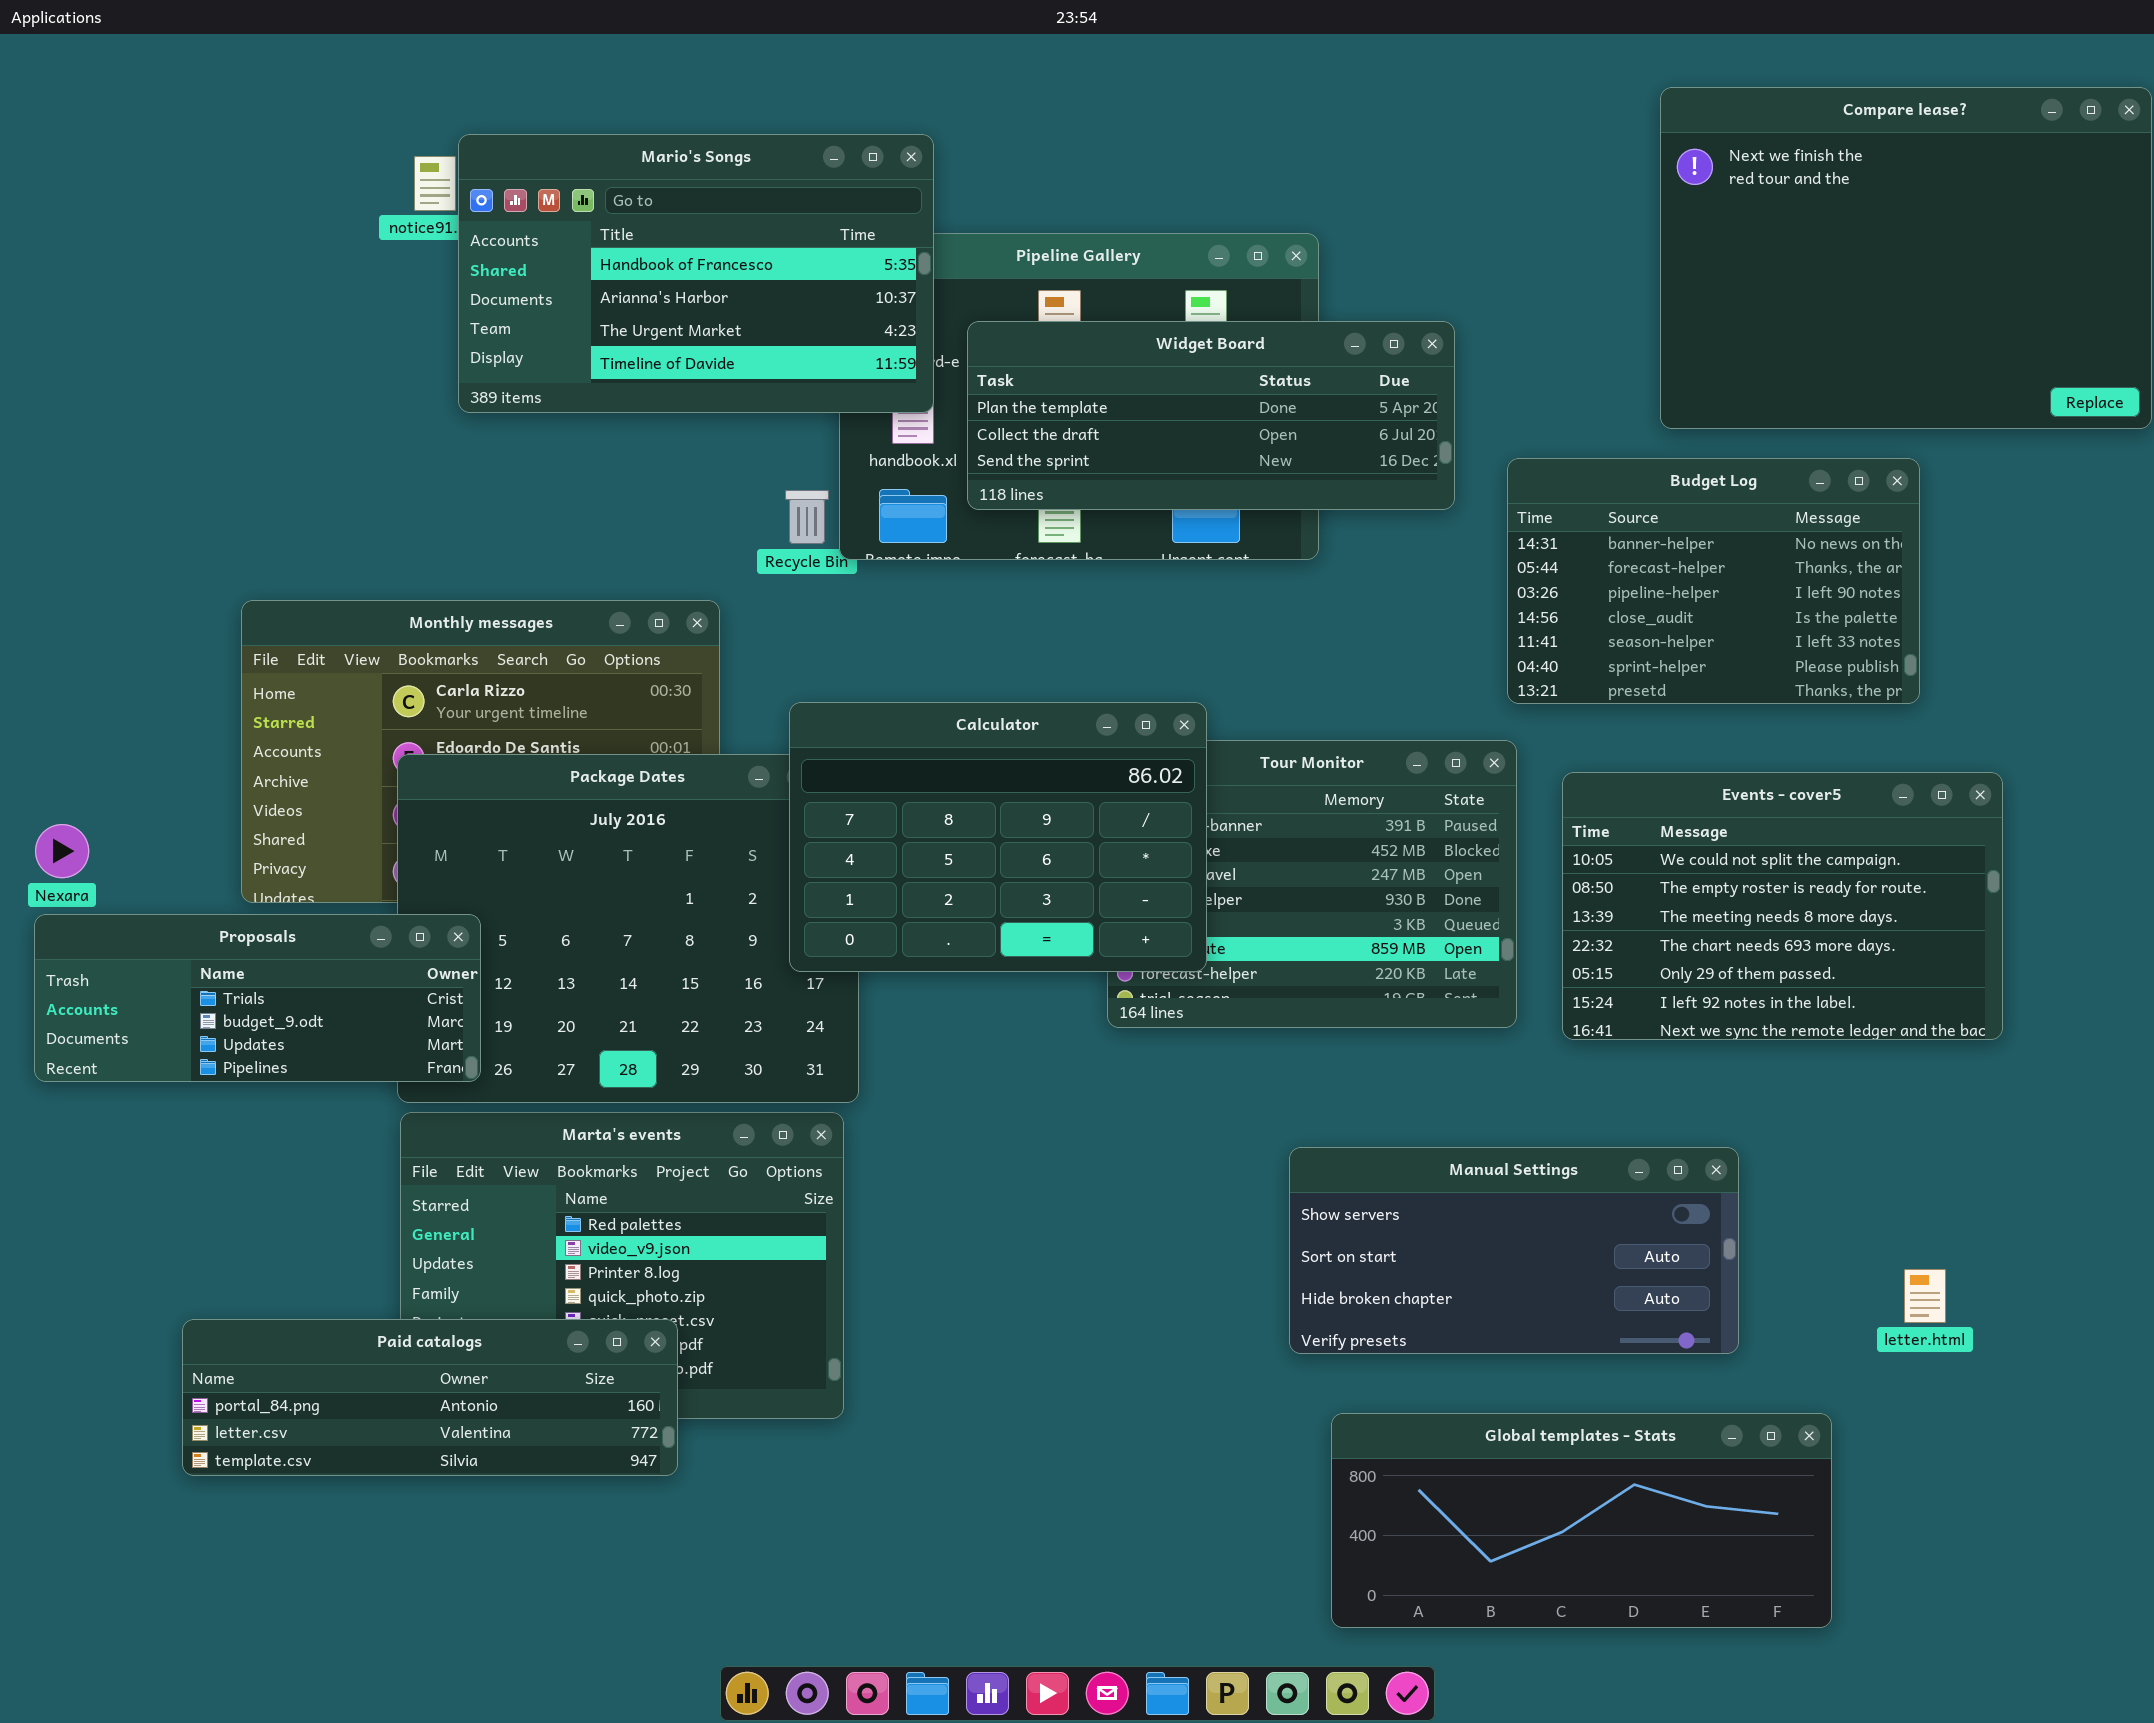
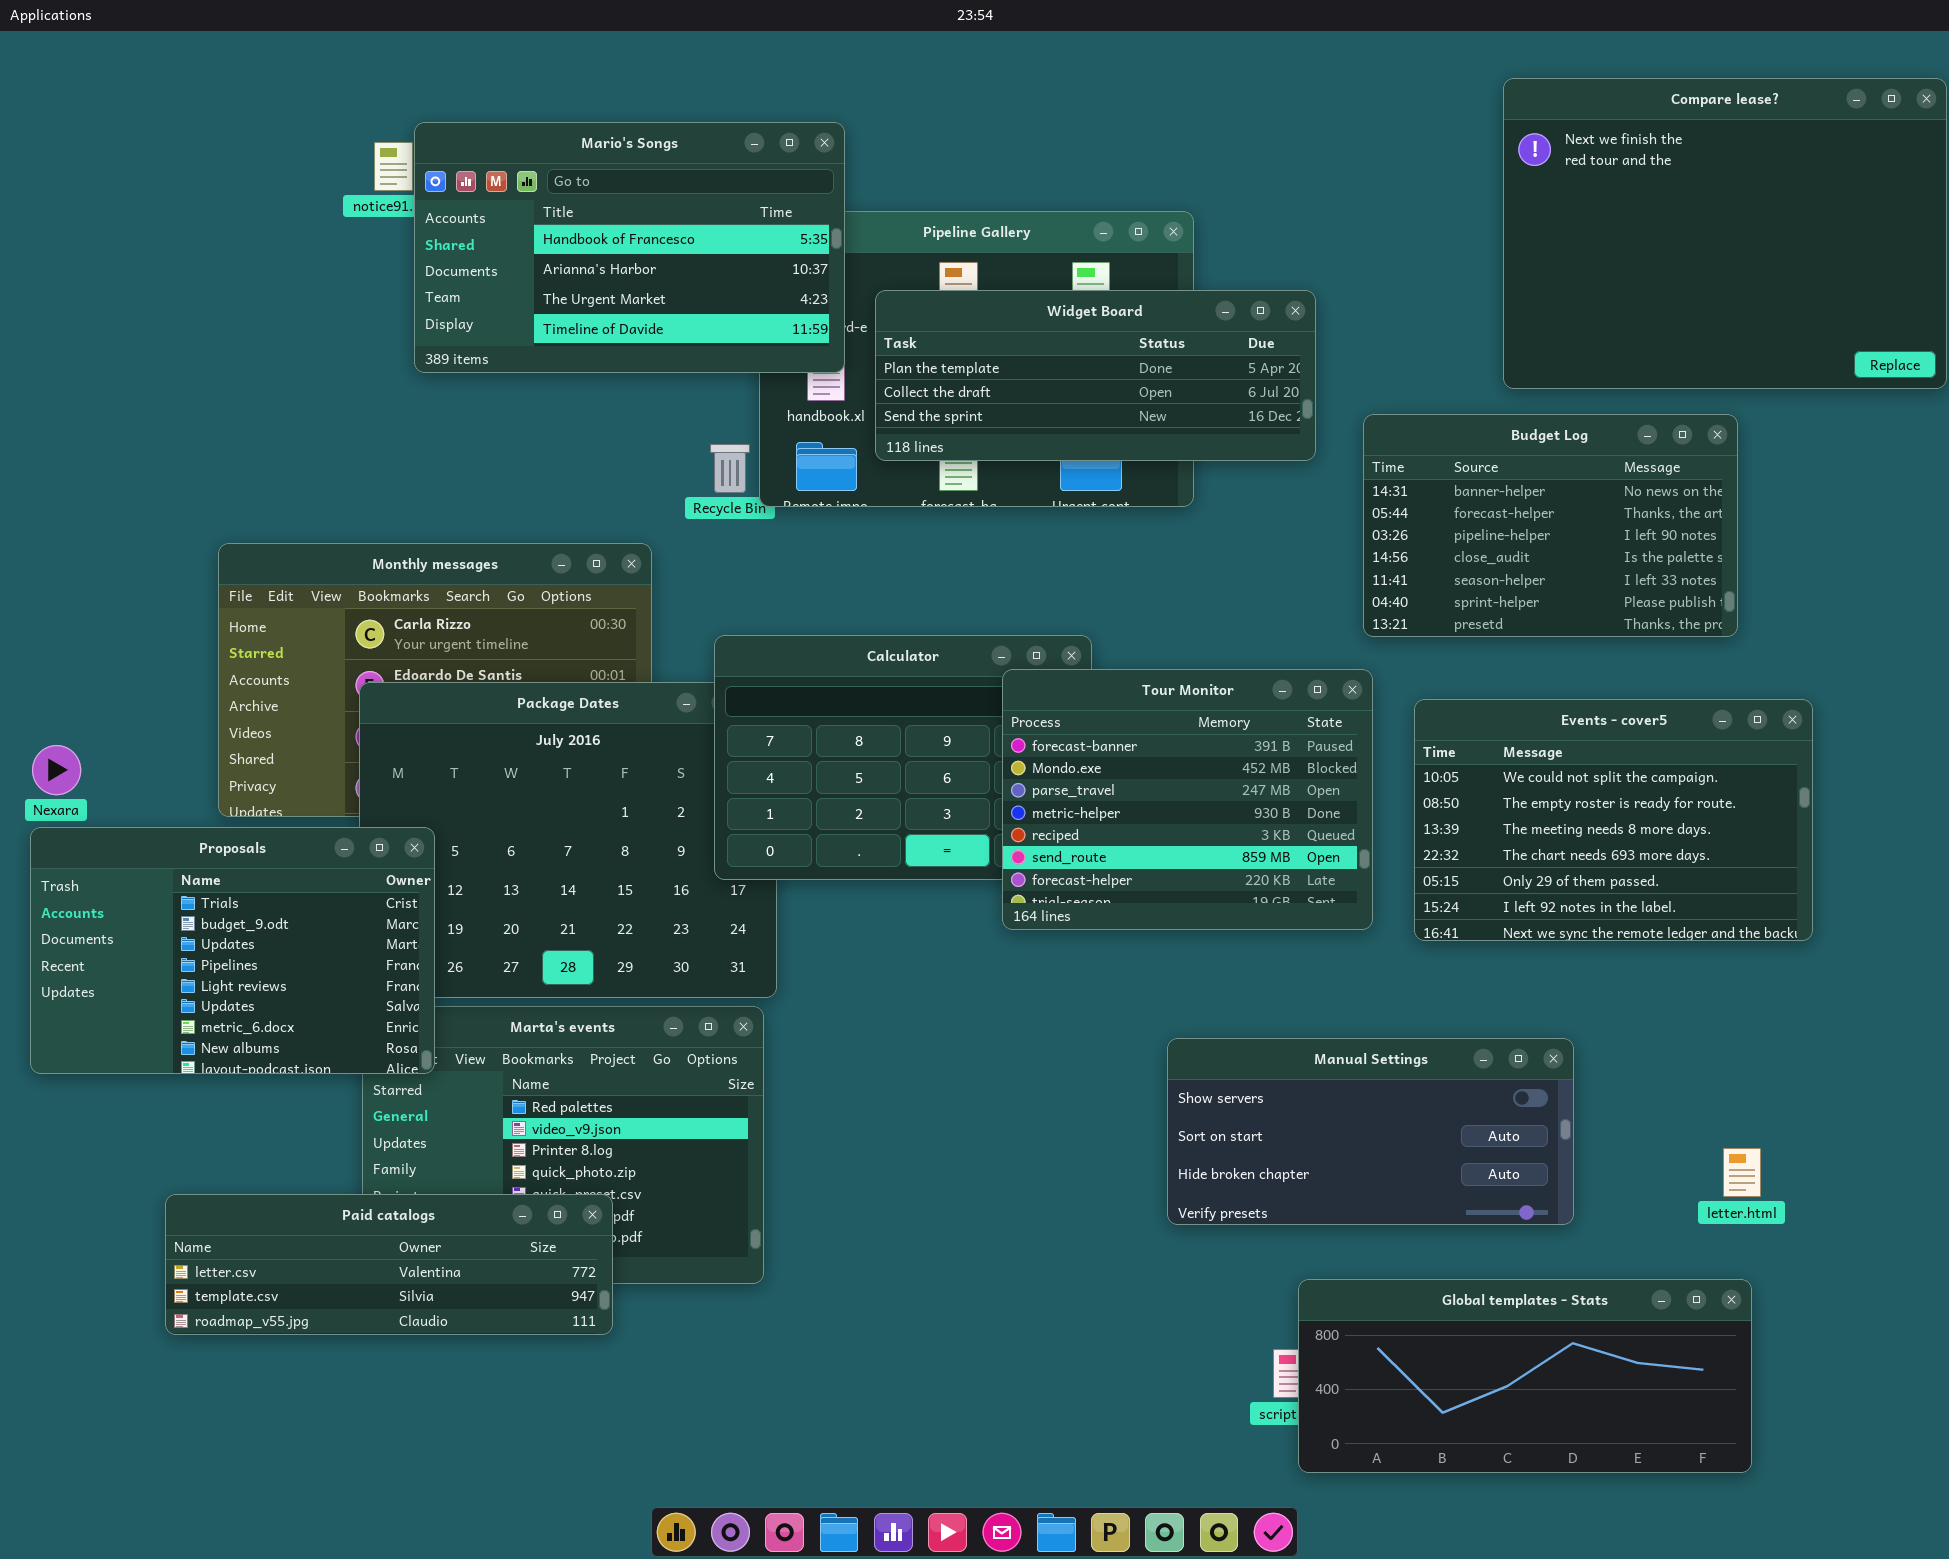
Tour Monitor: [1107,740,1517,1028] -> [1002,669,1373,930], raised
Proposals: [34,914,481,1082] -> [30,827,435,1074], resized
Paid catalogs: [182,1319,678,1476] -> [165,1194,613,1335], scrolled down 1 row
Global templates - Stats: [1331,1413,1832,1628] -> [1298,1279,1752,1473], moved

